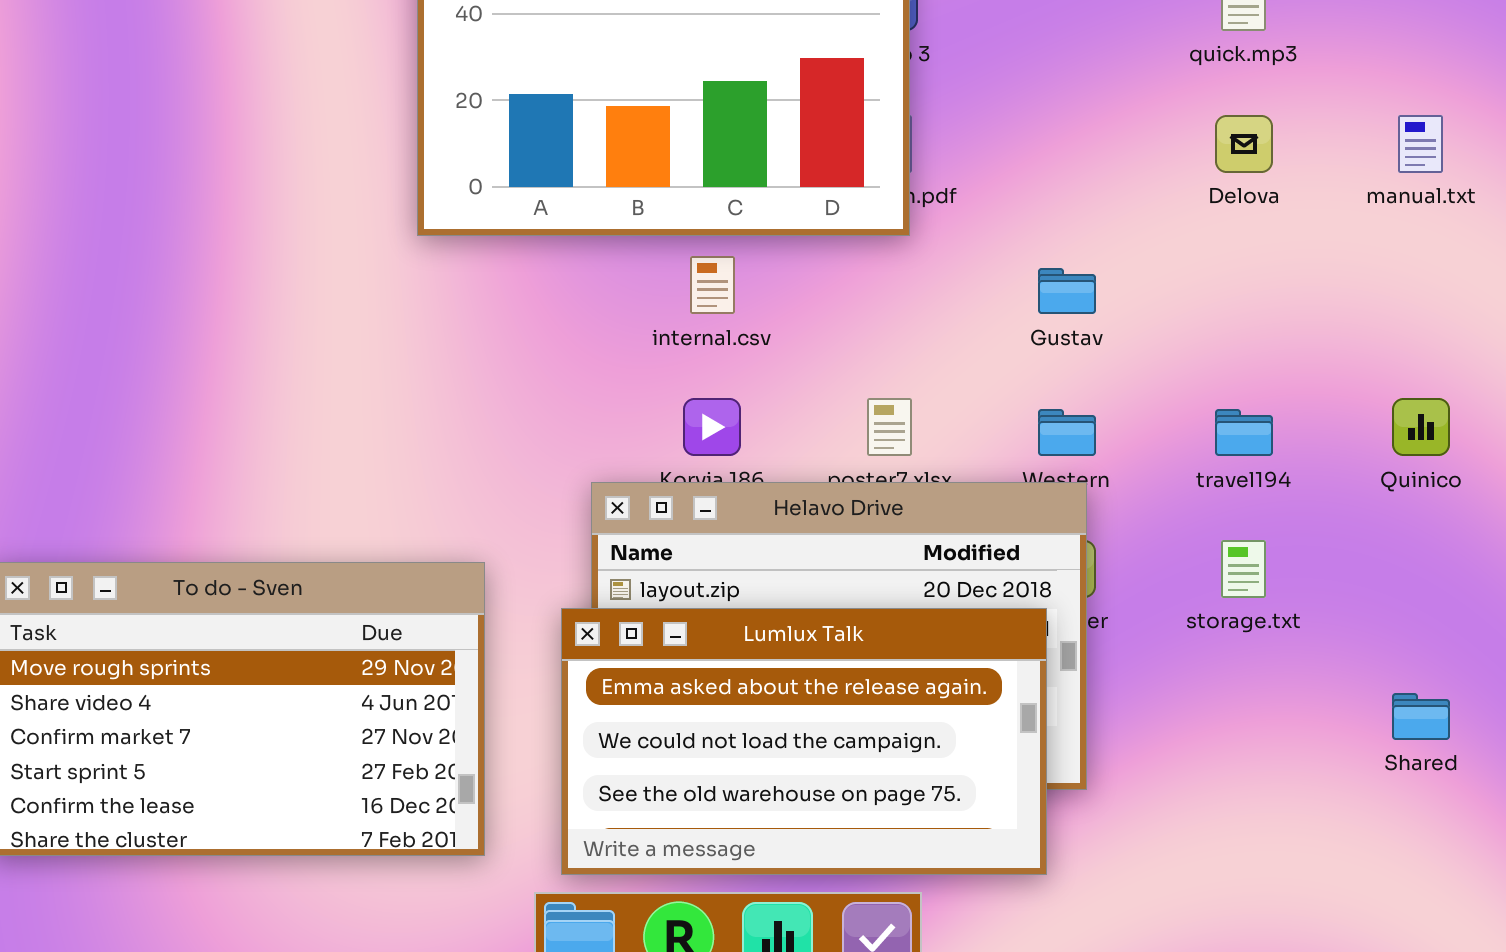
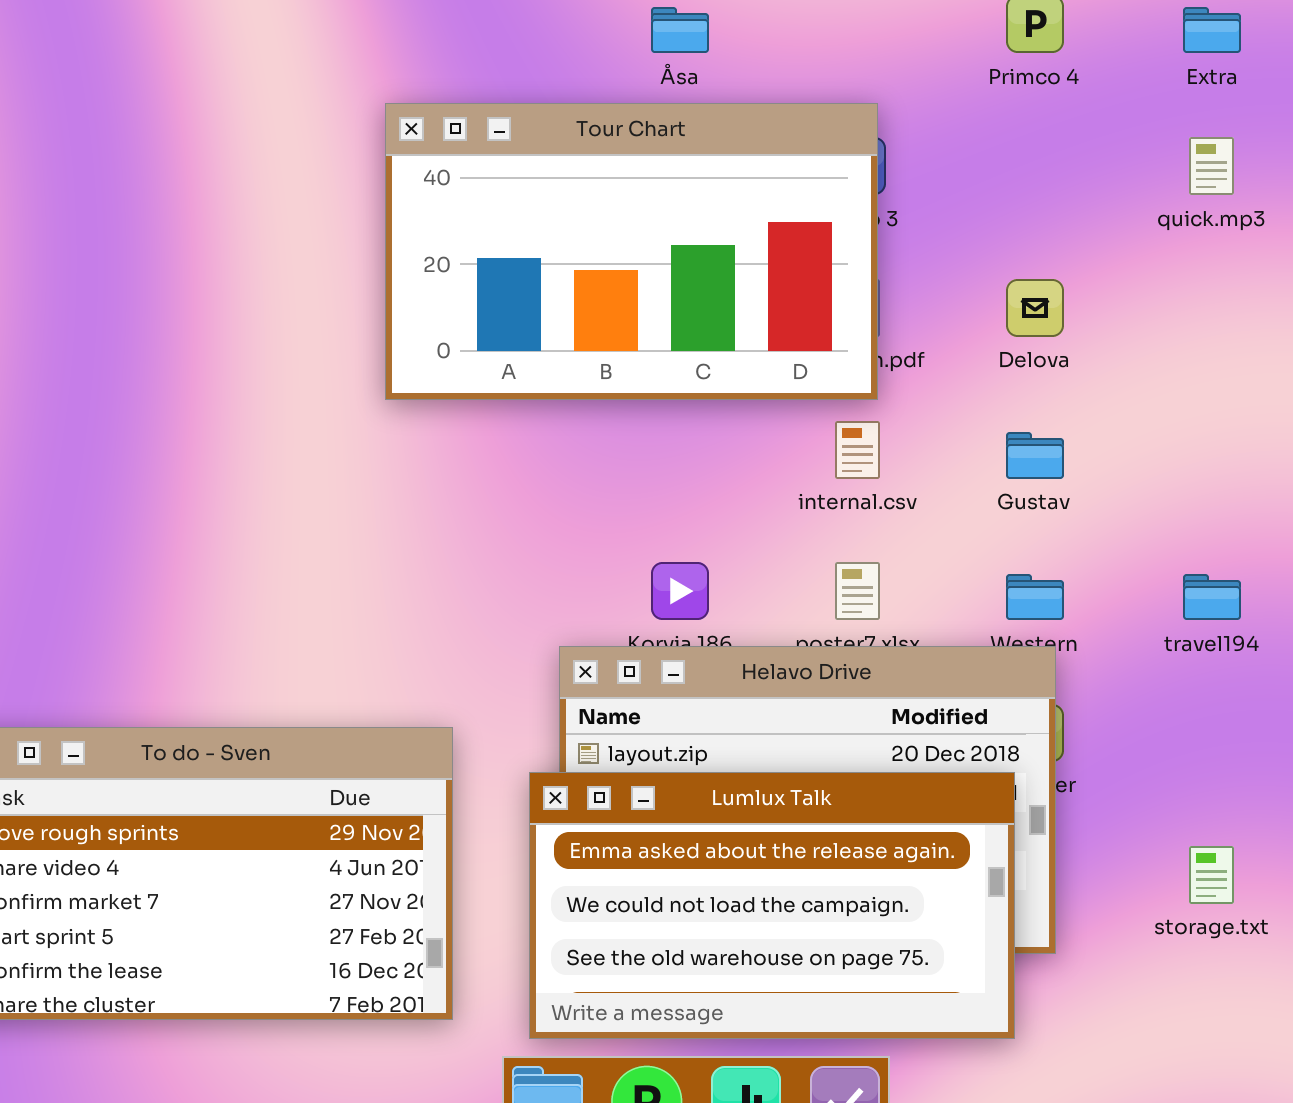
Delova: [1215,115,1273,173] -> [1006,279,1064,337], moved
internal.csv: [690,256,735,314] -> [835,421,880,479], moved
storage.txt: [1221,540,1266,598] -> [1189,846,1234,904], moved

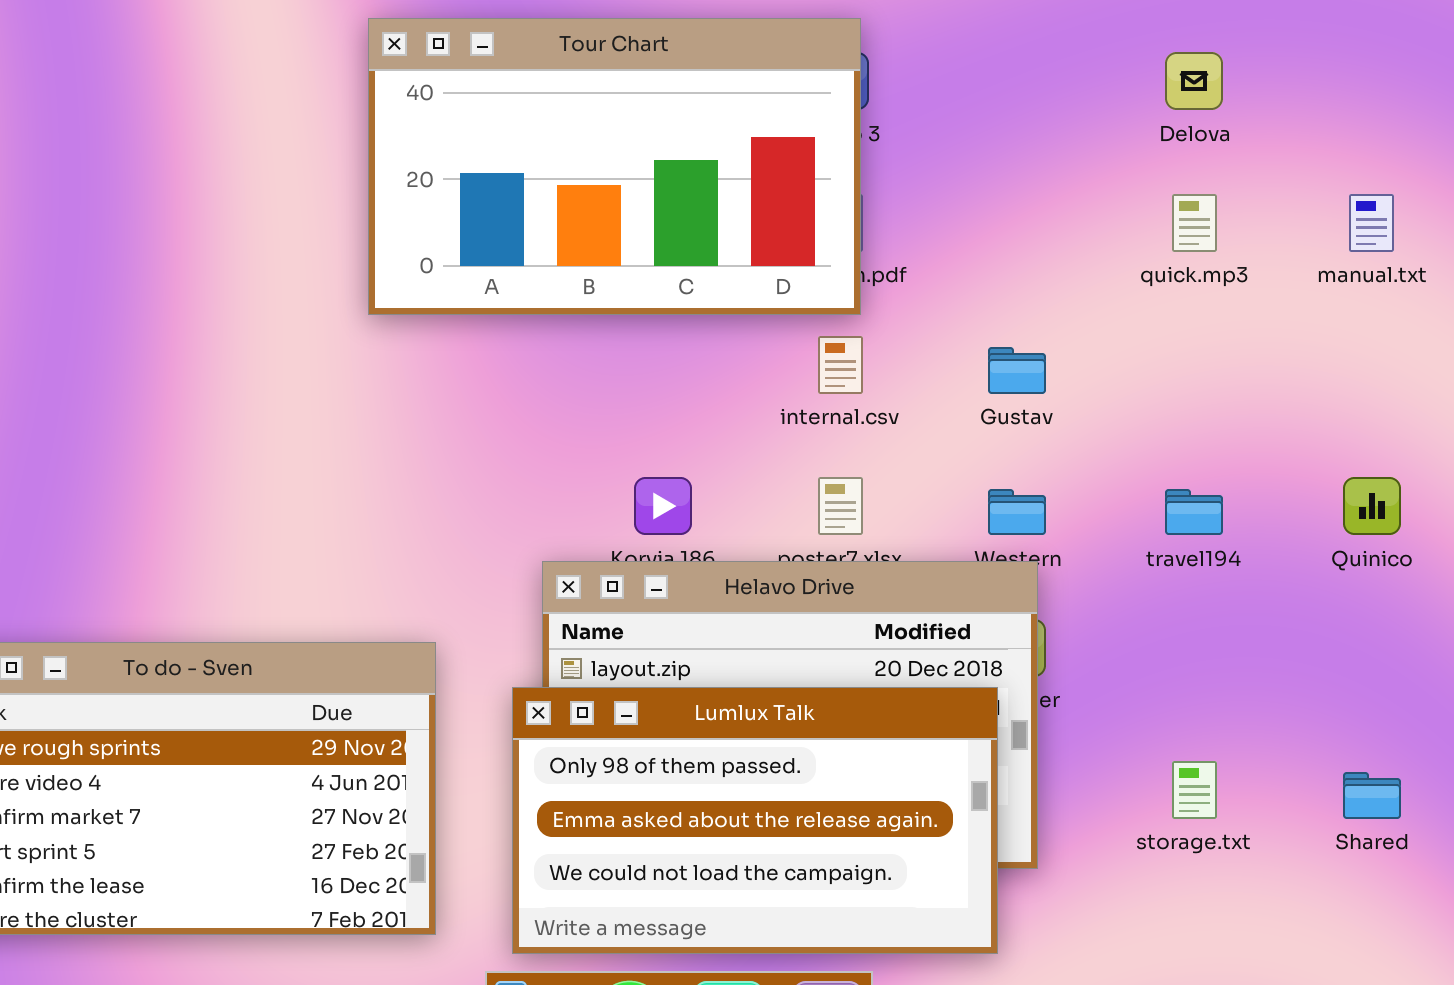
quick.mp3: [1189,137,1234,195] -> [1172,194,1217,252], moved
Delova: [1006,279,1064,337] -> [1165,52,1223,110], moved
Lumlux Talk: [529,772,1015,1039] -> [512,687,998,954], scrolled up 1 row

